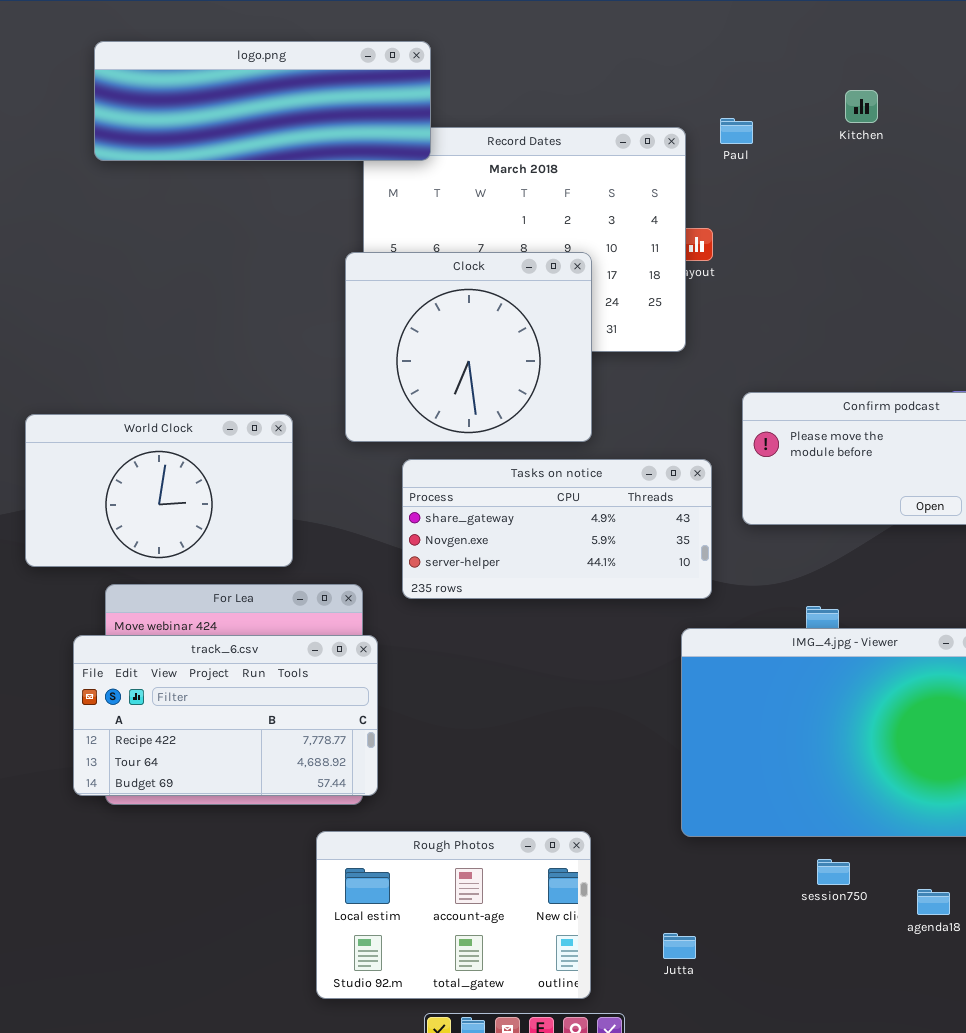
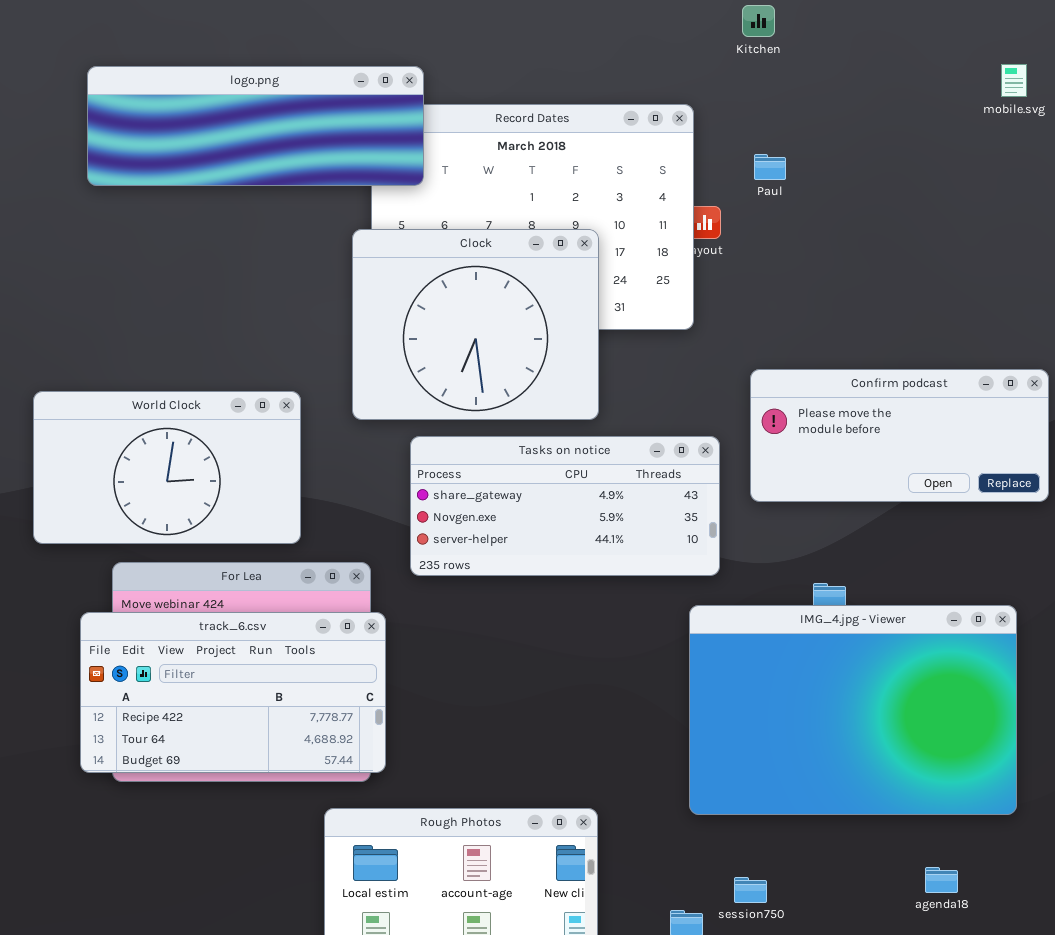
logo.png: [94,41,431,161] -> [87,66,424,186], moved
Kitchen: [845,90,878,123] -> [742,5,775,37], moved
Paul: [720,118,753,144] -> [754,154,786,180], moved
session750: [817,859,850,885] -> [734,877,767,903], moved

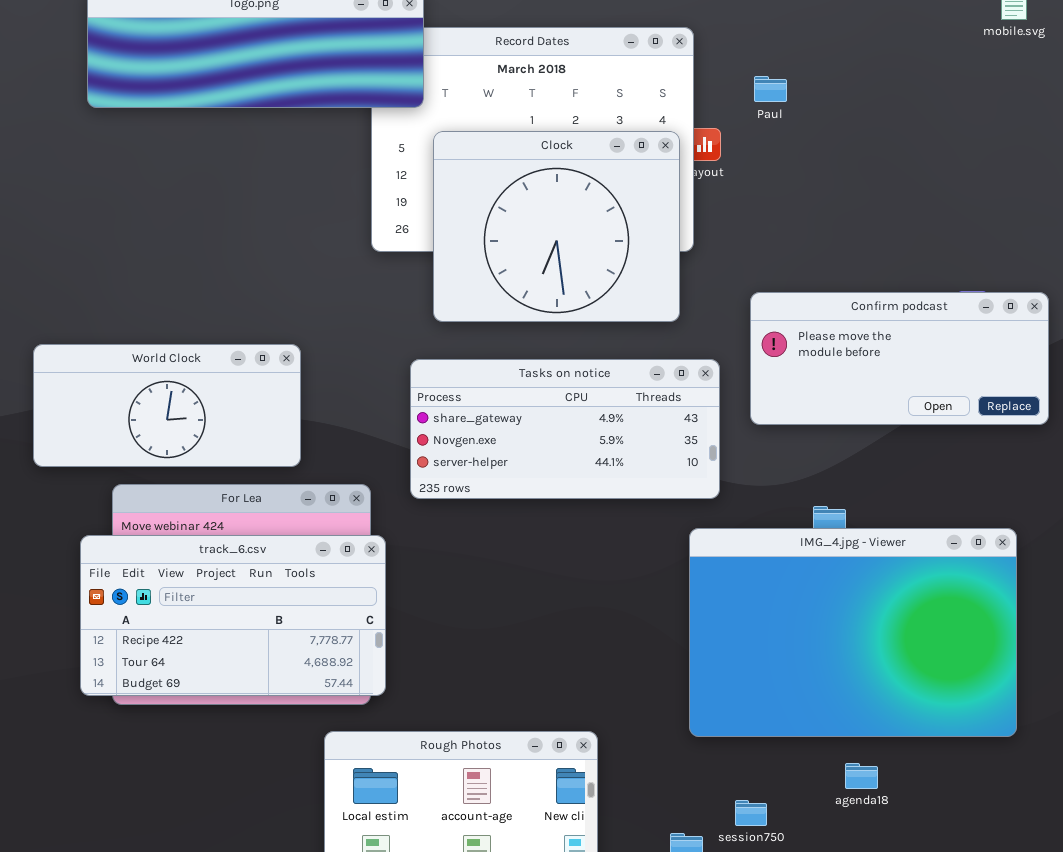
Clock: [352,229,599,420] -> [433,131,680,322], moved
World Clock: [33,391,301,544] -> [33,344,301,467], resized
agenda18: [925,867,958,893] -> [845,763,878,789], moved

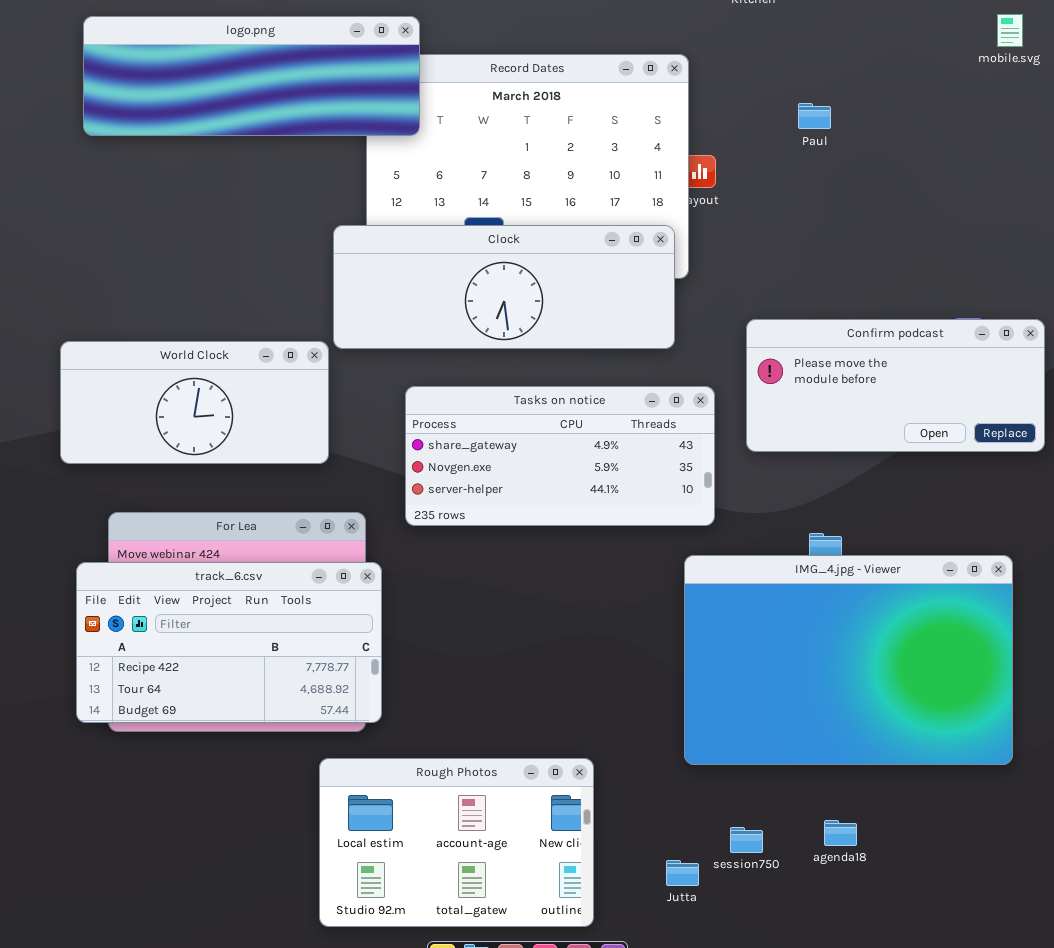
Paul: [754,76,787,102] -> [798,103,831,129], moved
Clock: [433,131,680,322] -> [333,225,675,349], resized
World Clock: [33,344,301,467] -> [60,341,329,464], moved
agenda18: [845,763,878,789] -> [824,820,857,846], moved

